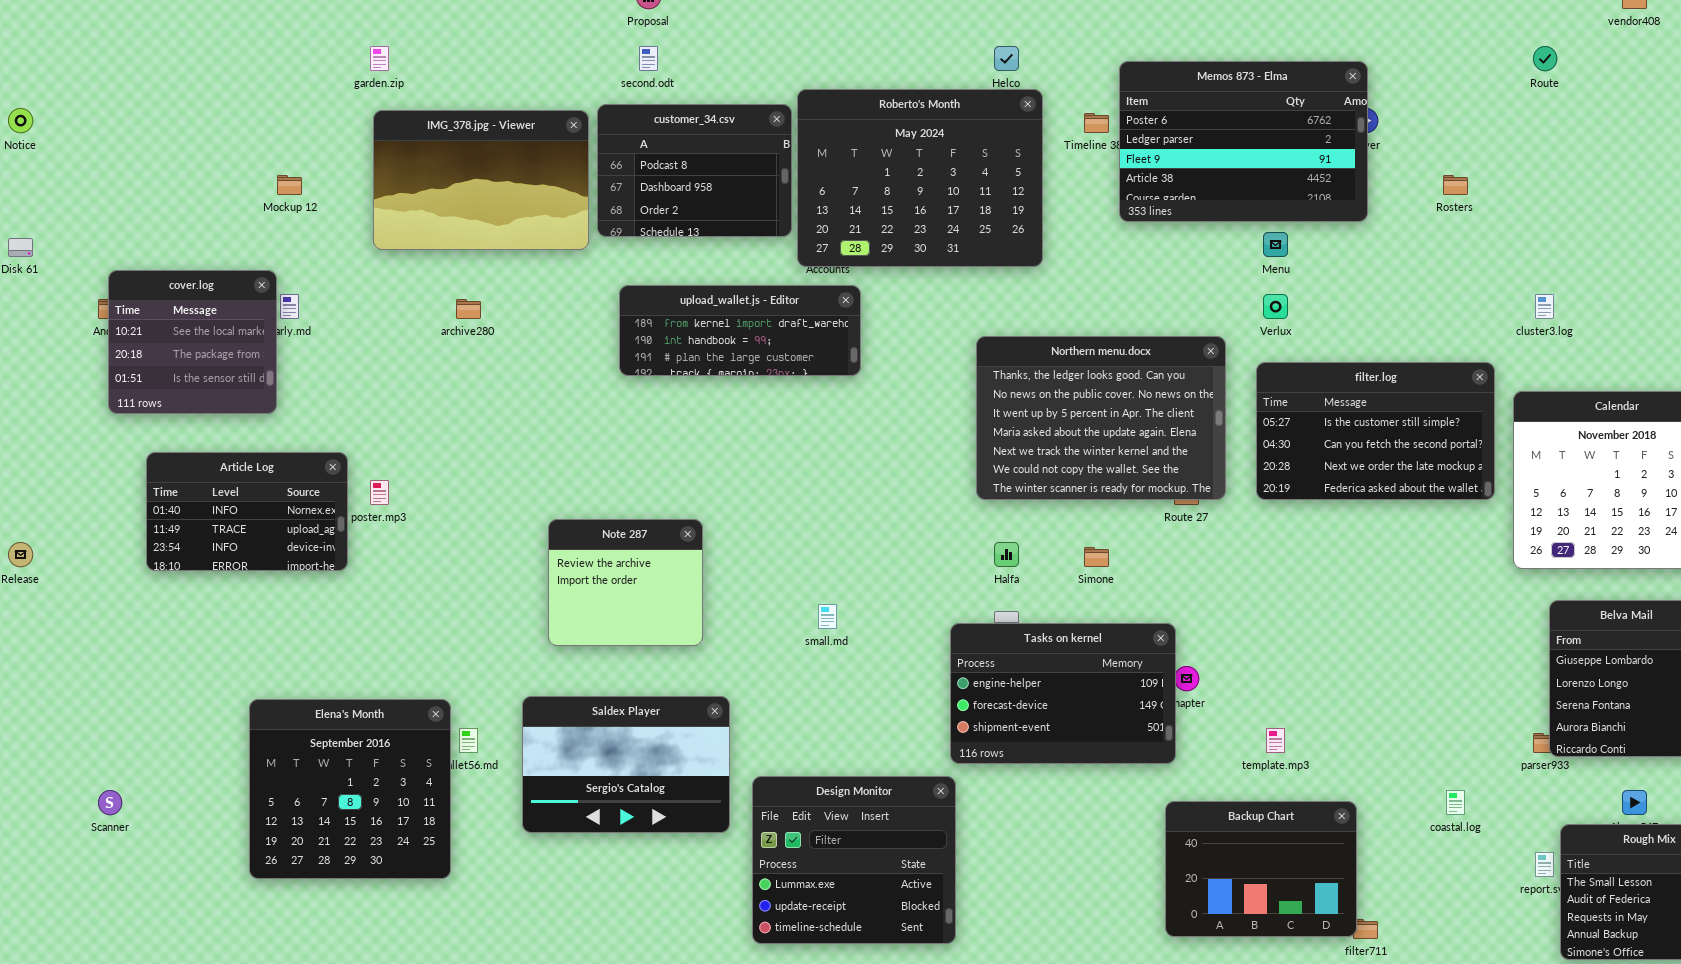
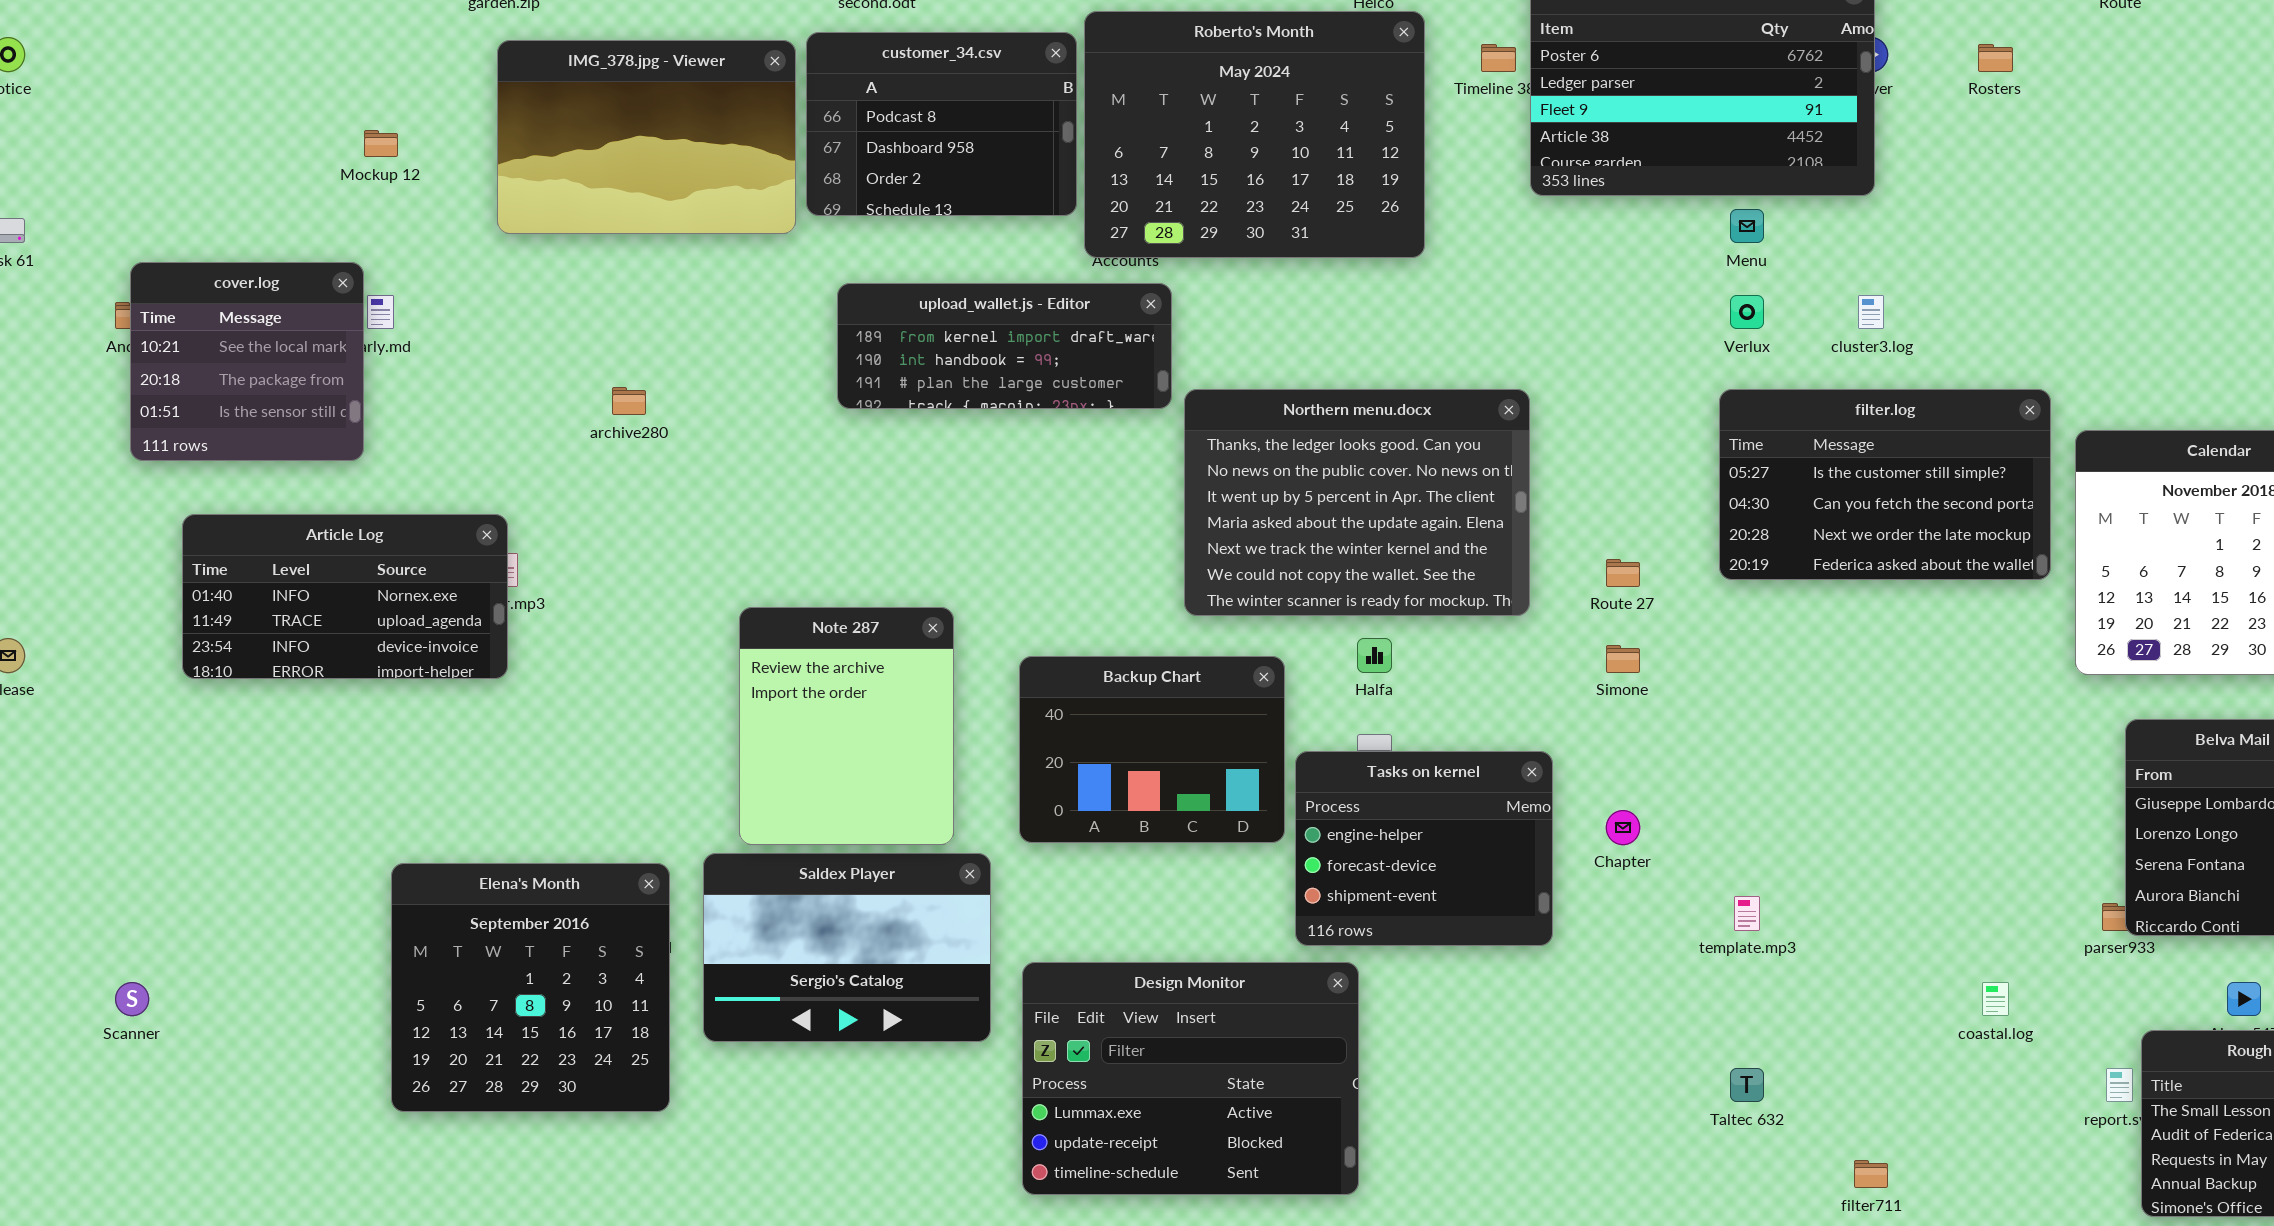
Rosters: [1443,175,1468,195] -> [1978,44,2013,72], moved
cluster3.log: [1535,294,1554,319] -> [1858,295,1884,329], moved
archive280: [456,299,481,319] -> [612,387,646,415], moved
Northern menu.docx: [976,336,1226,500] -> [1184,389,1530,616], moved
Article Log: [146,452,348,571] -> [182,514,508,679], resized
Note 287: [548,519,703,646] -> [739,607,954,845], resized
Simone: [1084,547,1109,567] -> [1606,645,1640,673], moved
Tasks on kernel: [950,623,1176,764] -> [1295,751,1553,946], resized
Elena's Month: [249,699,451,879] -> [391,863,670,1112], moved
Design Monitor: [752,776,956,944] -> [1022,962,1359,1195], resized
Backup Chart: [1165,801,1357,937] -> [1019,656,1285,843], moved

